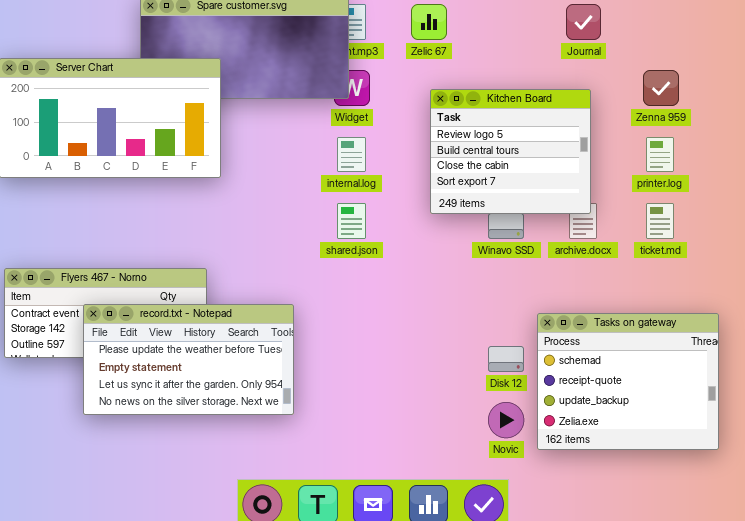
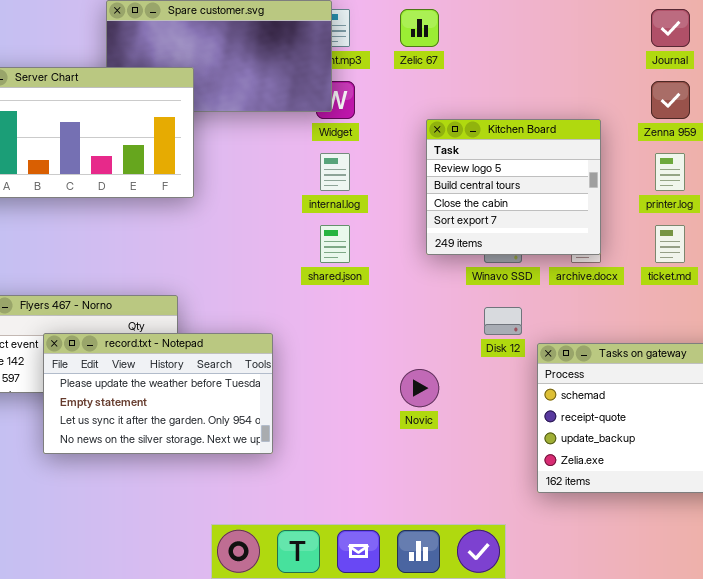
Journal: [566,4,601,40] -> [651,9,690,47], moved
Kitchen Board: [430,89,591,214] -> [426,119,601,255], moved
Disk 12: [488,346,524,372] -> [484,307,522,335], moved
Novic: [488,402,524,438] -> [400,369,439,407], moved

